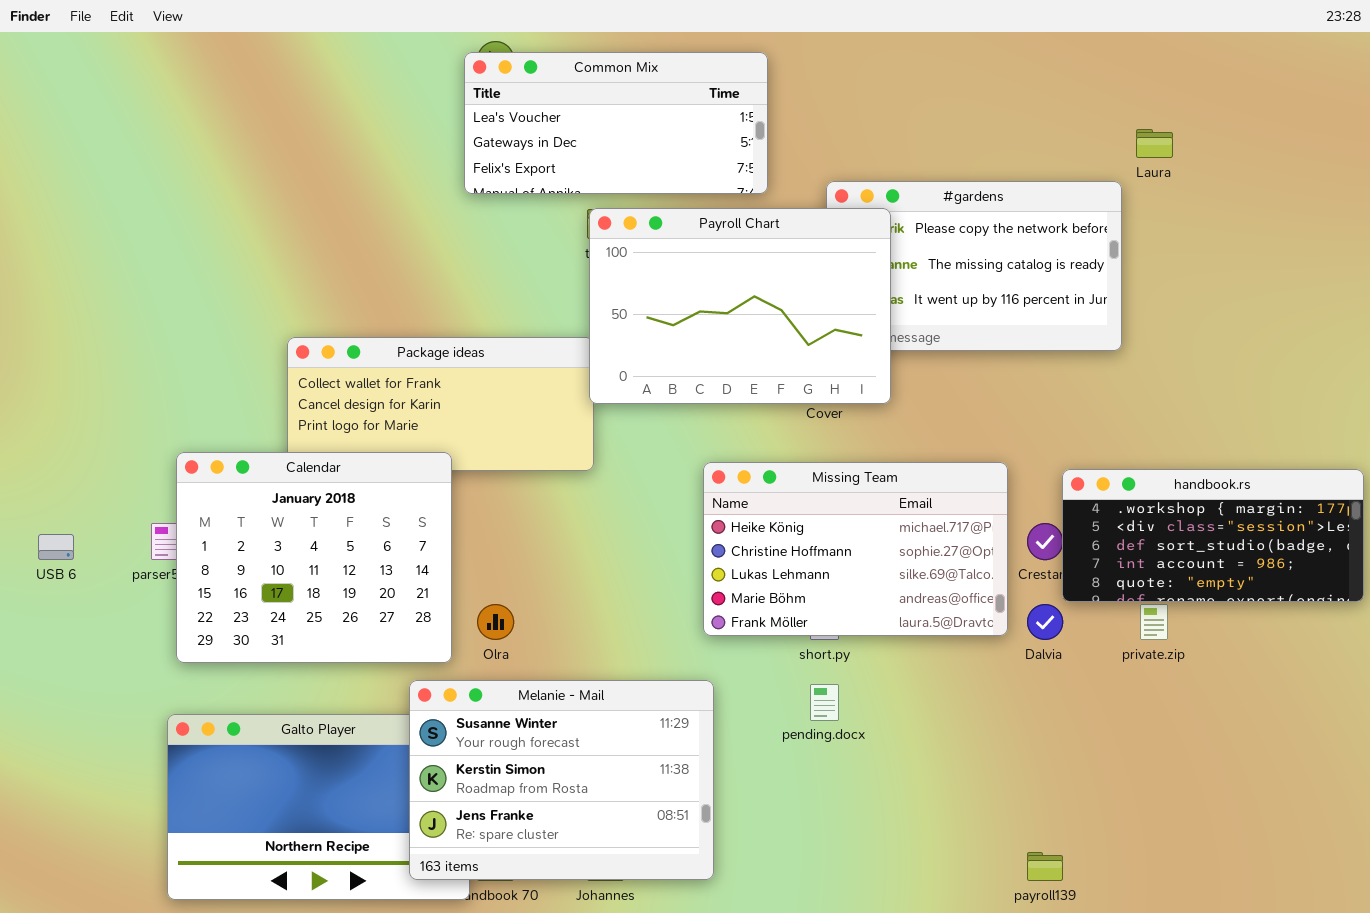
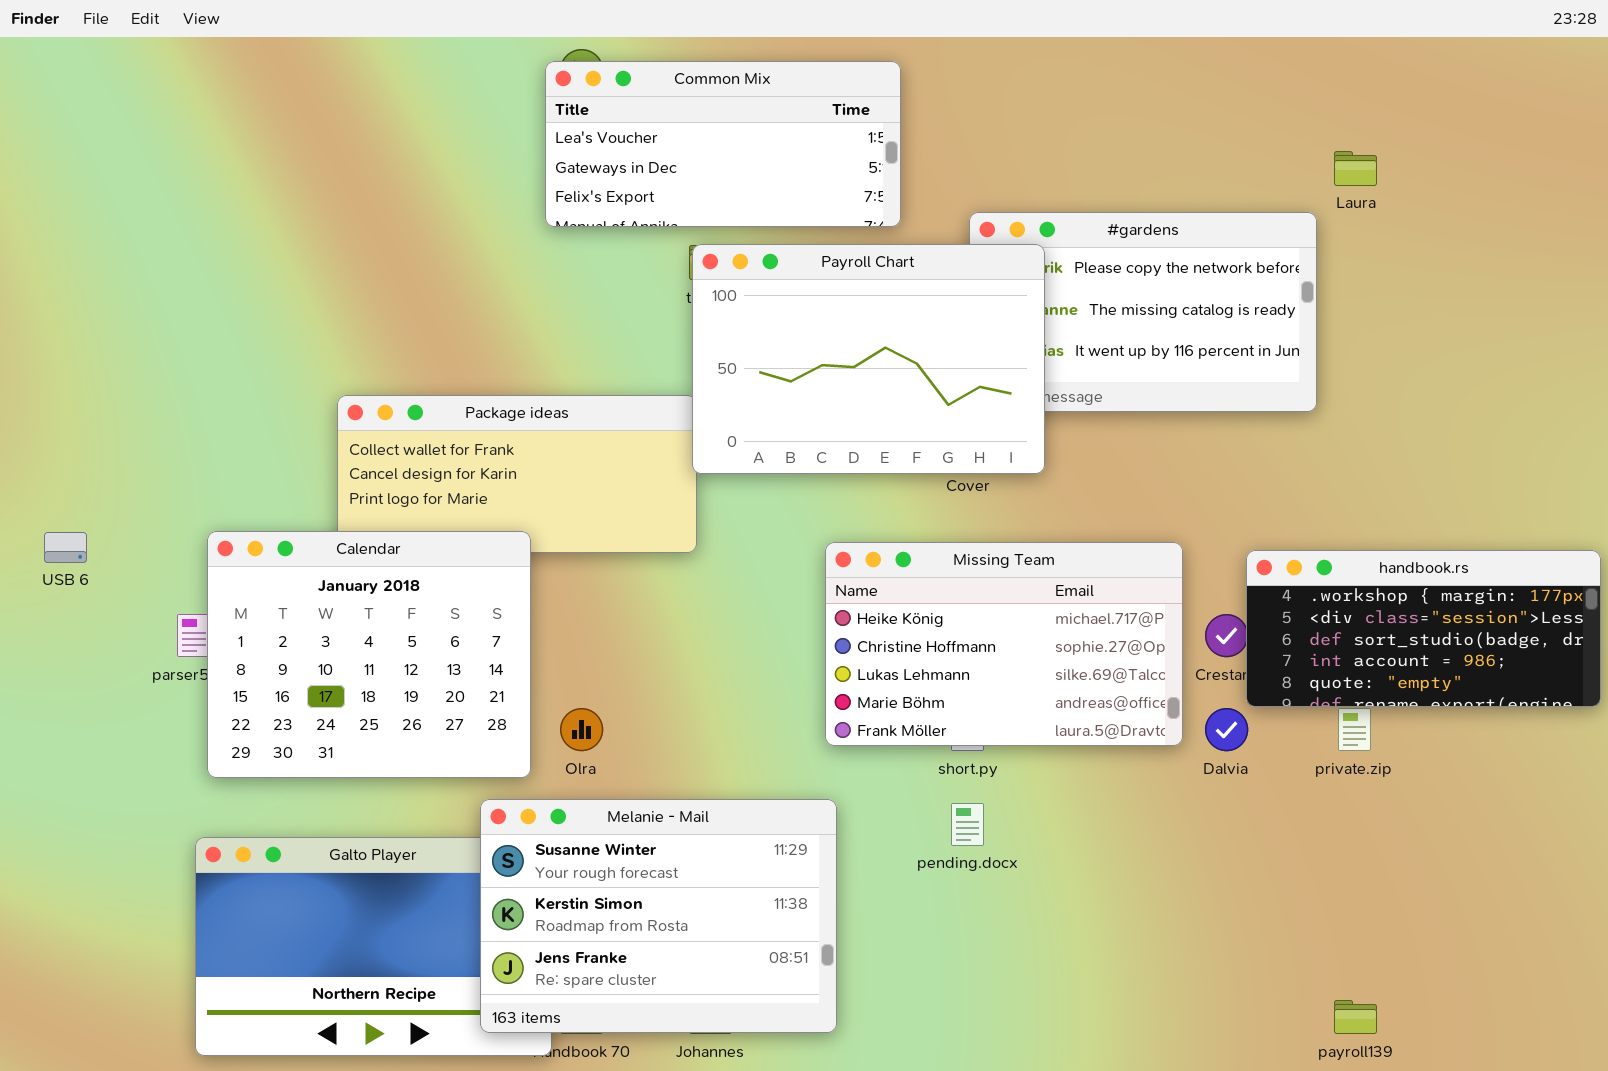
USB 6: [38,534,74,560] -> [44,532,87,563], moved
payroll139: [1027,852,1063,881] -> [1334,1000,1377,1034], moved

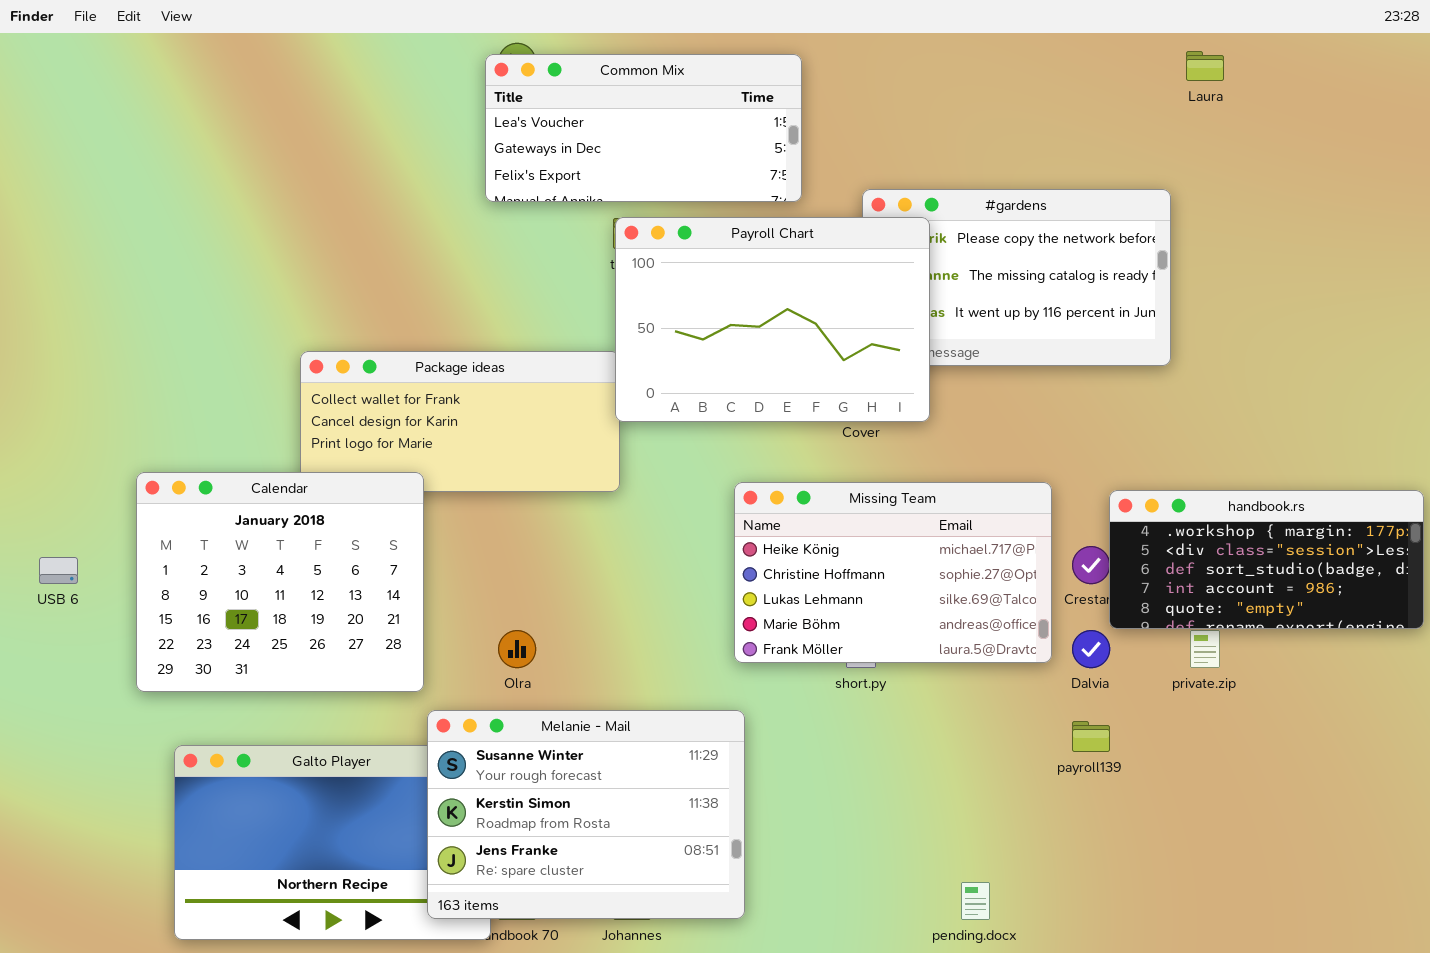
Laura: [1334,151,1377,186] -> [1186,51,1224,81], moved
Calendar: [207,531,531,778] -> [136,472,424,692], moved
USB 6: [44,532,87,563] -> [39,557,78,584], moved
pending.docx: [951,803,984,846] -> [961,882,990,920], moved
payroll139: [1334,1000,1377,1034] -> [1072,721,1110,752], moved

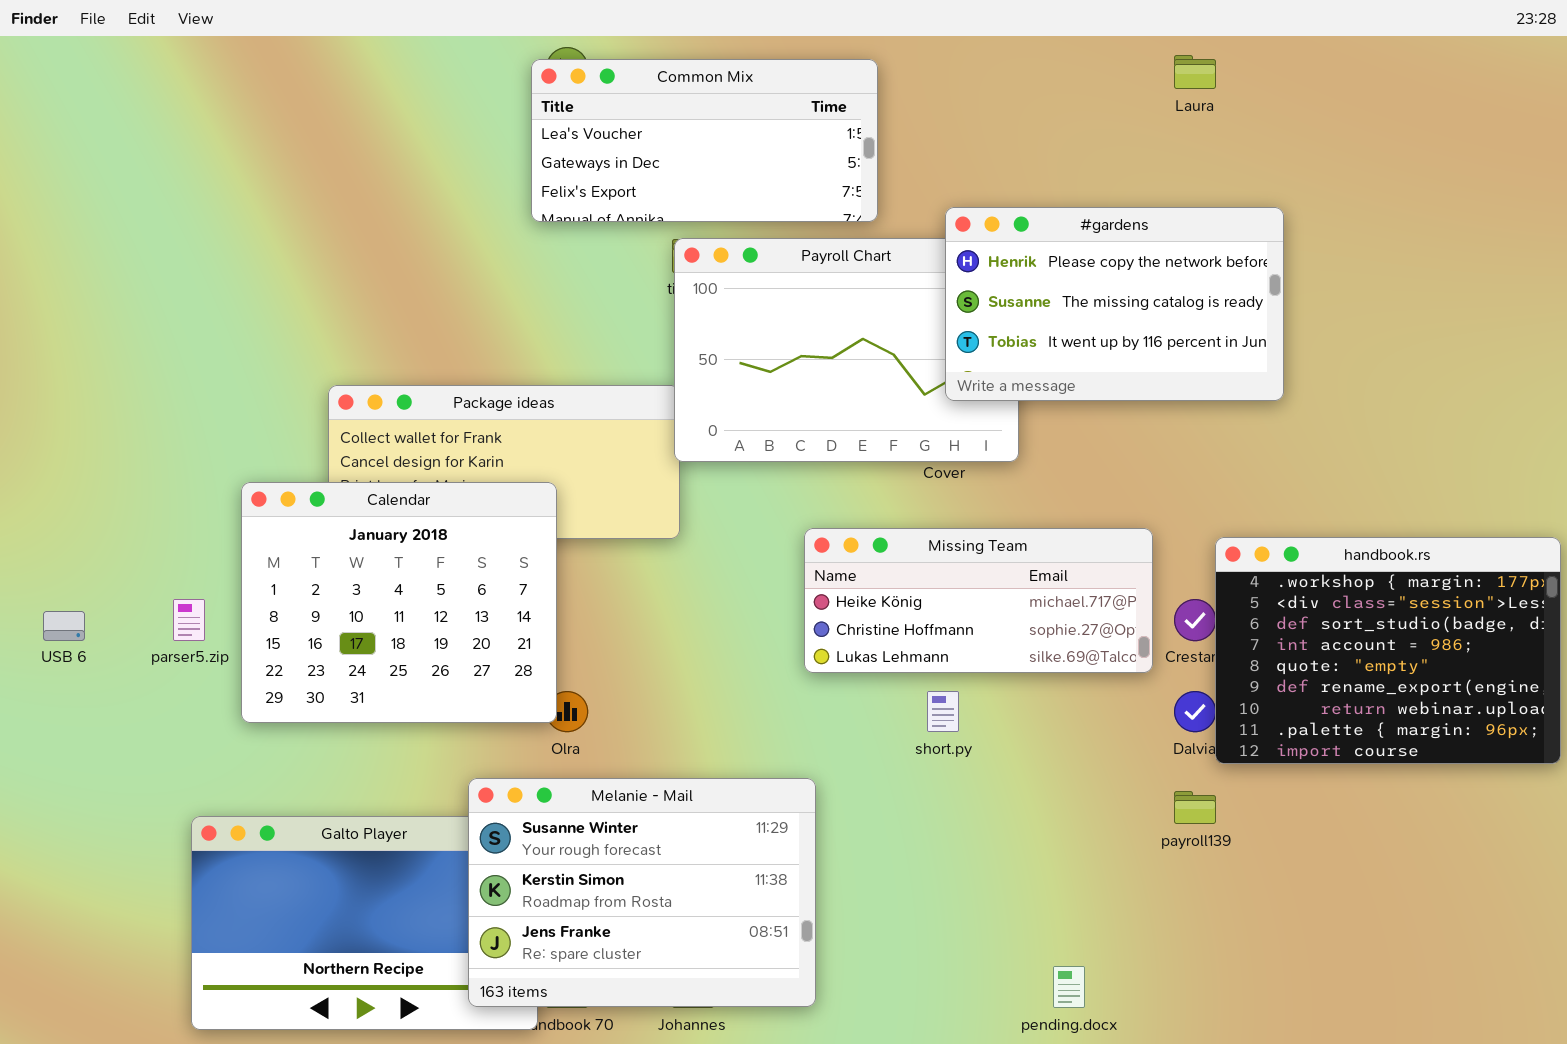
Laura: [1186,51,1224,81] -> [1174,55,1216,89], moved
#gardens: [862,189,1171,366] -> [945,207,1284,401], raised
Calendar: [136,472,424,692] -> [241,482,557,723], moved
Missing Team: [734,482,1052,663] -> [804,528,1153,673], resized
handbook.rs: [1109,490,1424,629] -> [1215,537,1561,764], resized

